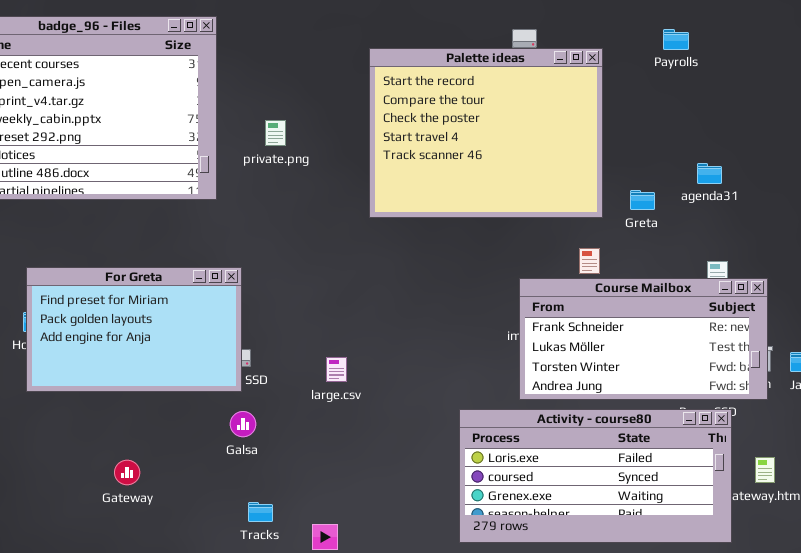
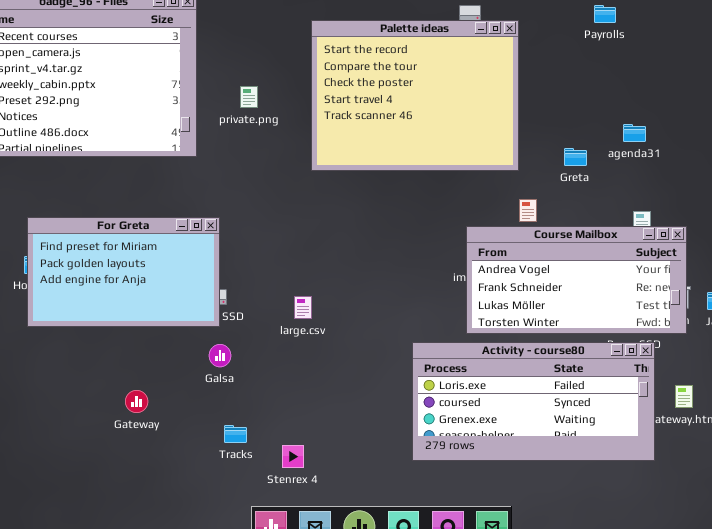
Palette ideas: [369,48,603,218] -> [311,20,519,171], moved
Course Mailbox: [519,278,768,400] -> [466,226,687,334], scrolled up 1 row
Gateway: [114,460,140,485] -> [125,390,148,413], moved

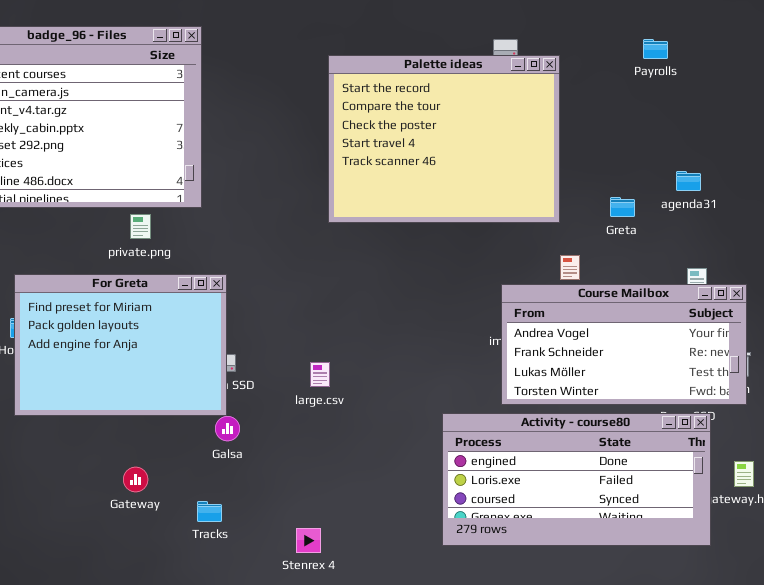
private.png: [240,86,258,108] -> [130,214,151,239], moved
For Greta: [27,217,220,327] -> [14,274,227,416], resized
Activity - course80: [412,342,655,461] -> [442,413,711,546], scrolled up 1 row
Tracks: [224,425,247,443] -> [197,501,222,522], moved

